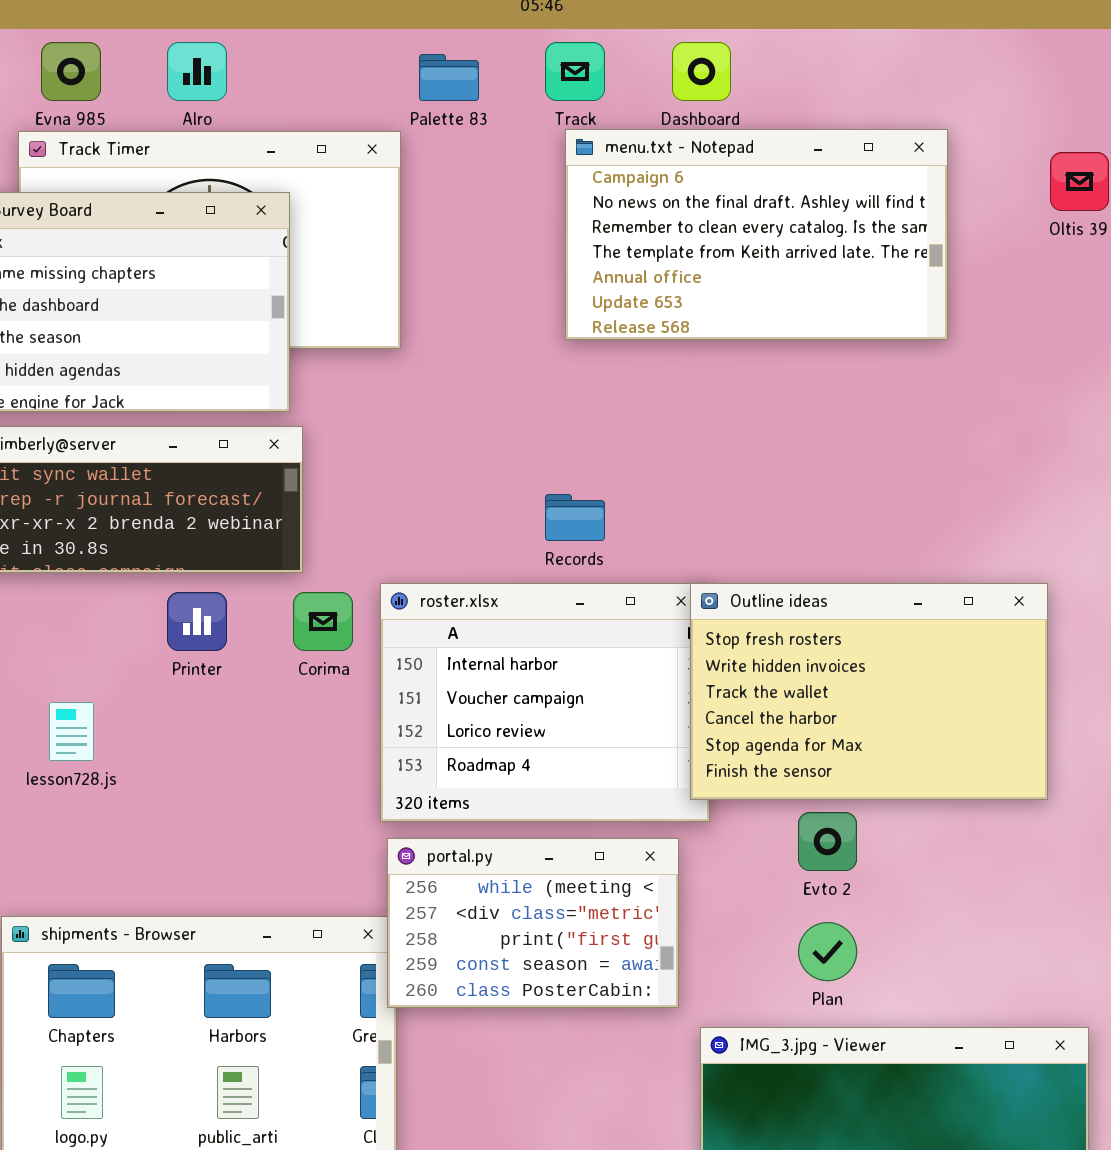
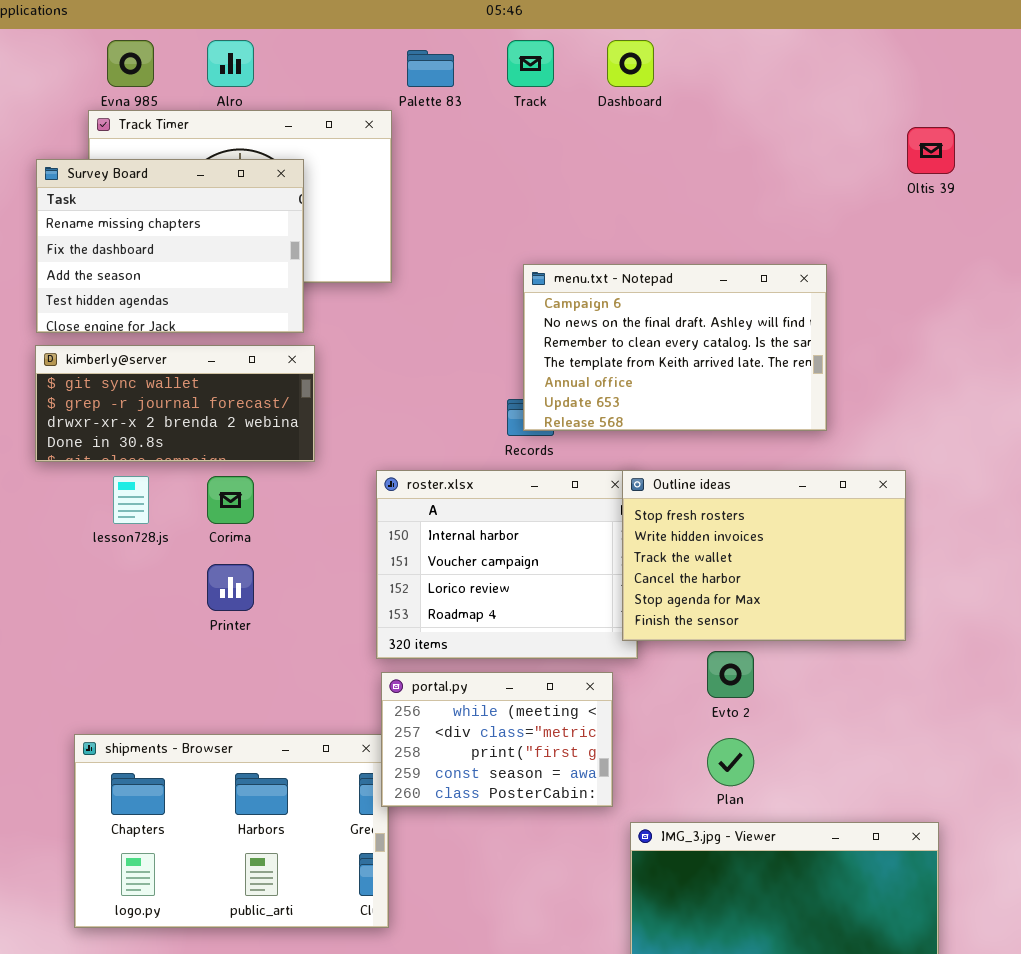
menu.txt - Notepad: [565,129,948,340] -> [523,264,827,431], moved
Printer: [167,592,227,651] -> [207,564,254,611], moved
Corima: [293,592,353,651] -> [207,476,254,524], moved
lesson728.js: [49,702,94,761] -> [113,476,149,524], moved

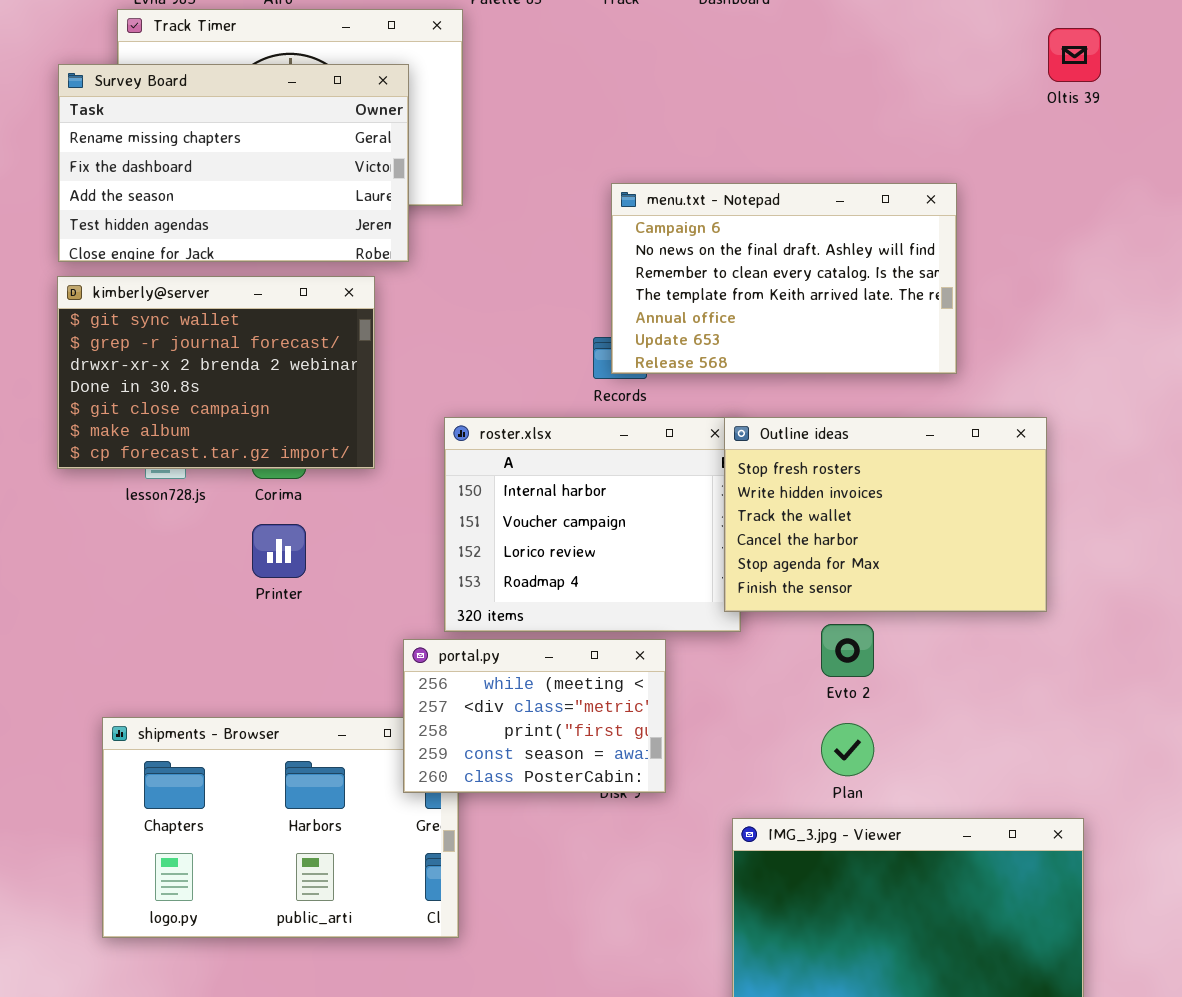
Survey Board: [36,159,304,333] -> [58,64,409,262], resized
kimberly@server: [35,345,315,462] -> [57,276,375,469], resized
portal.py: [381,672,613,807] -> [403,639,666,793], moved

